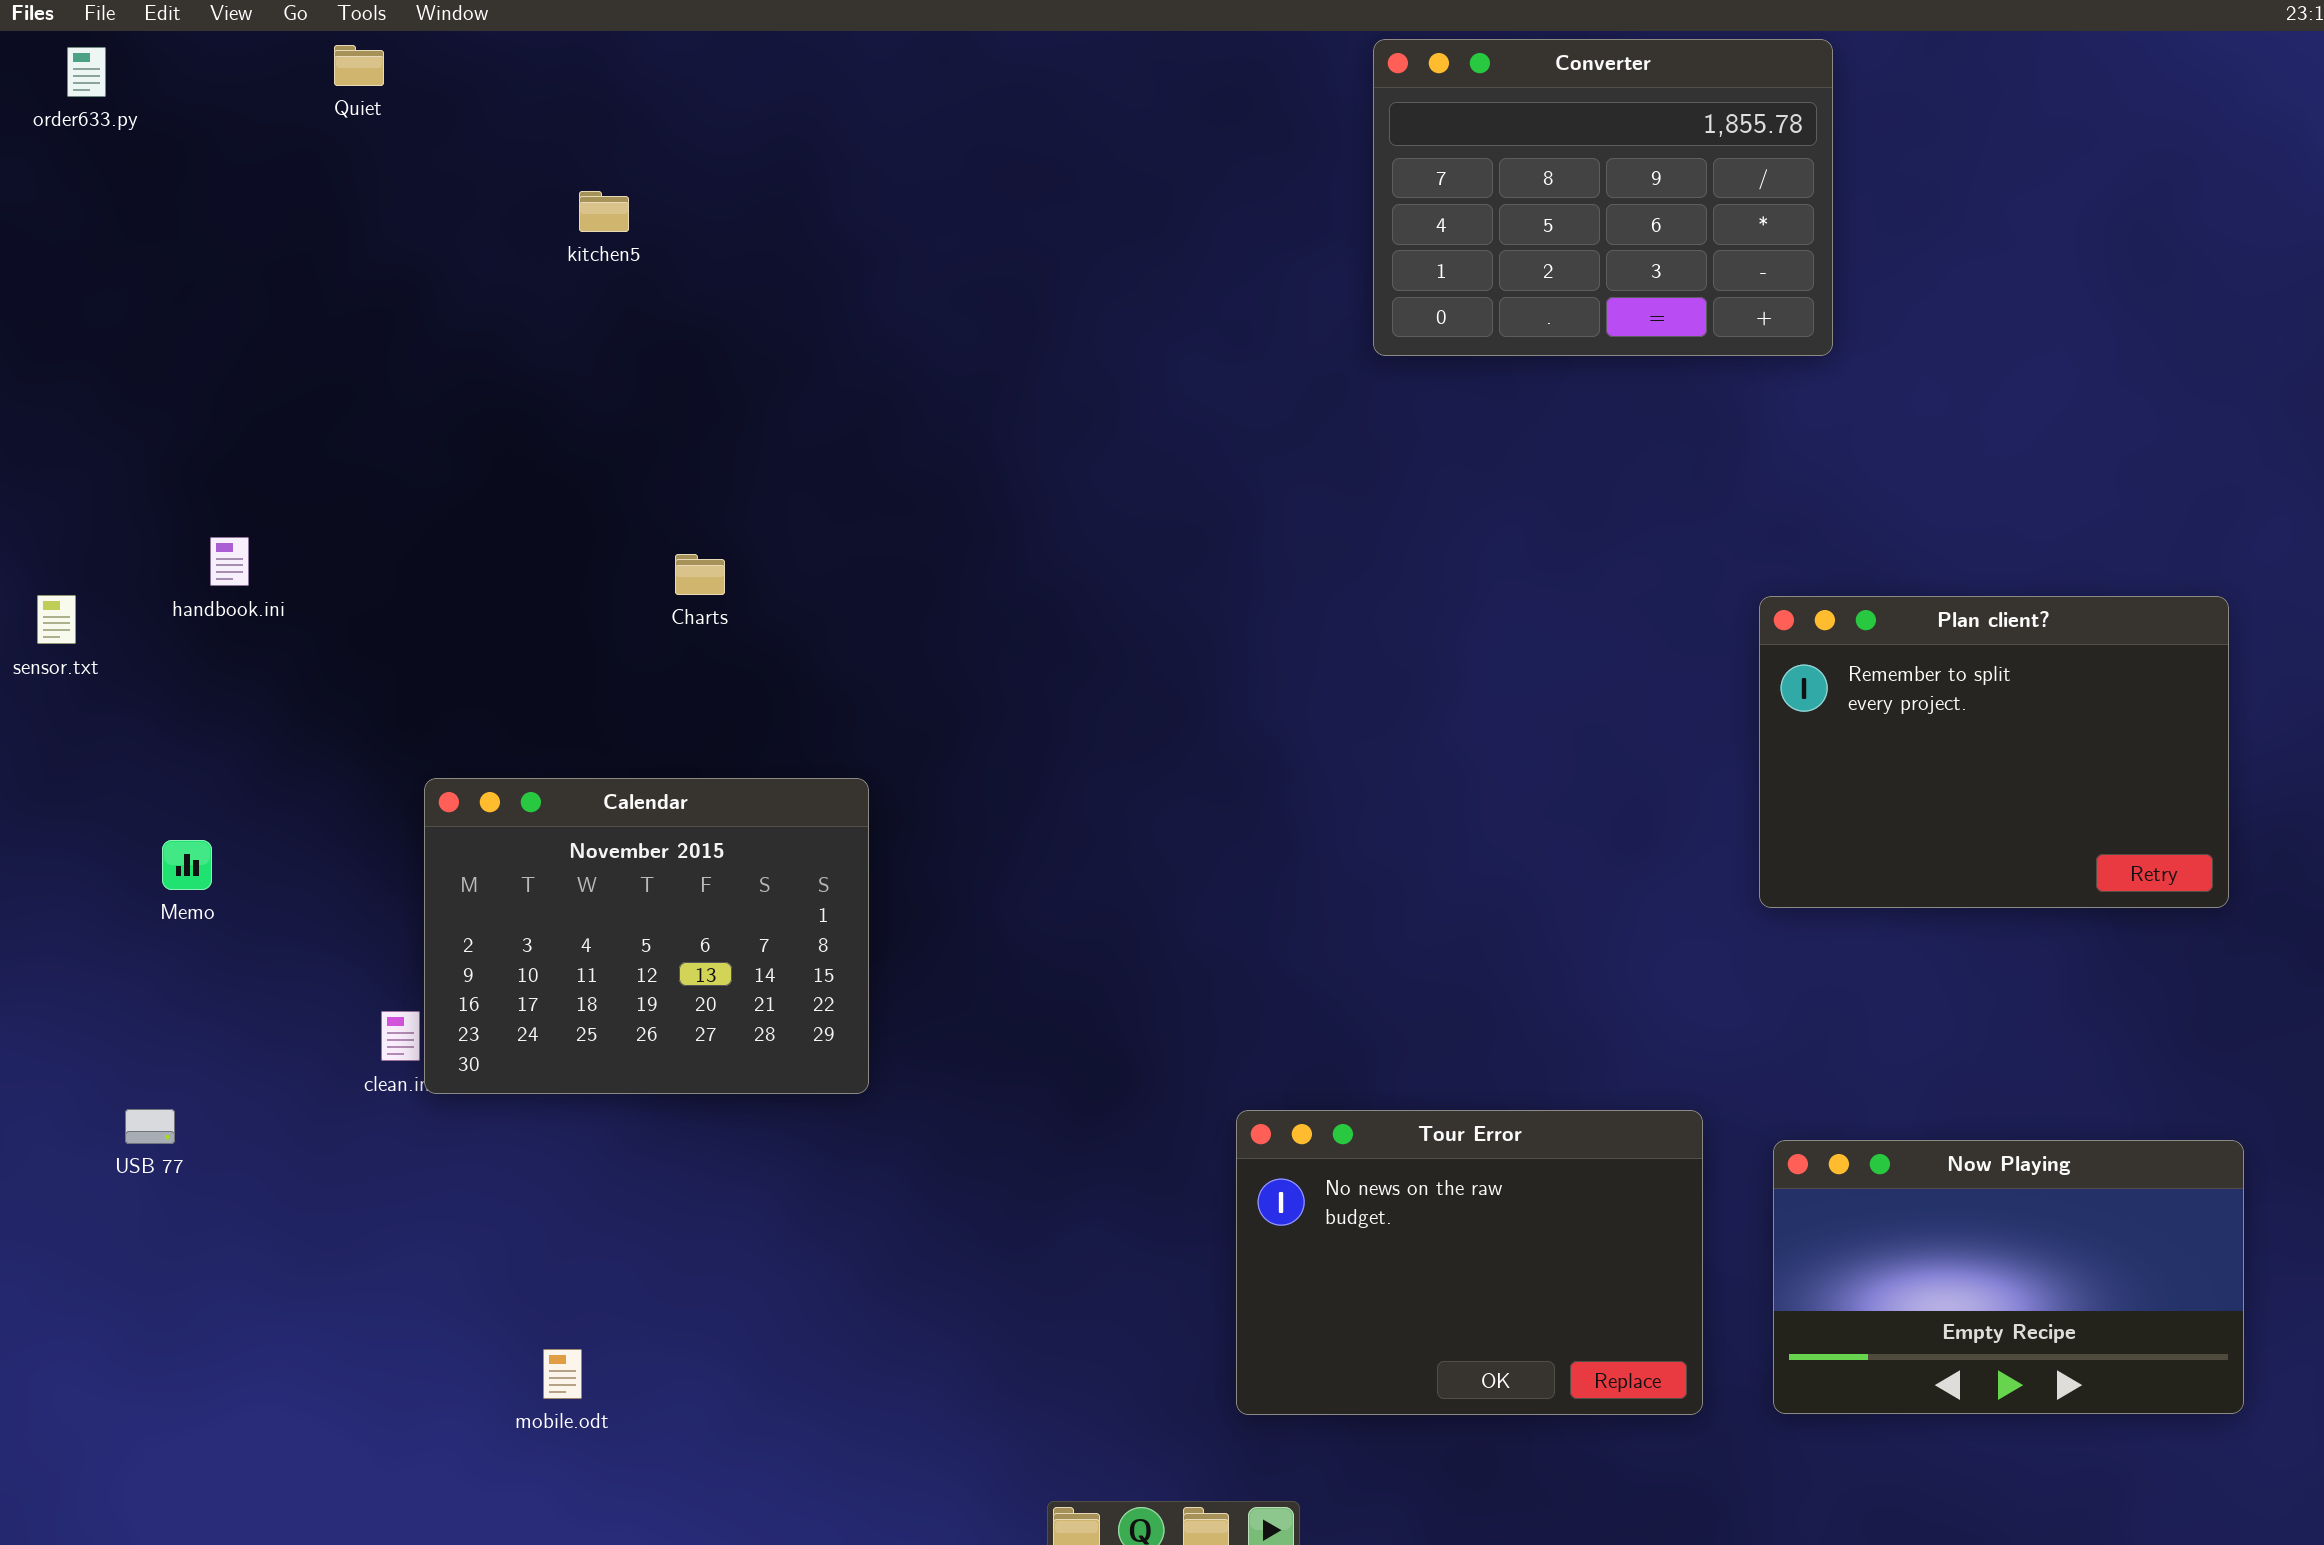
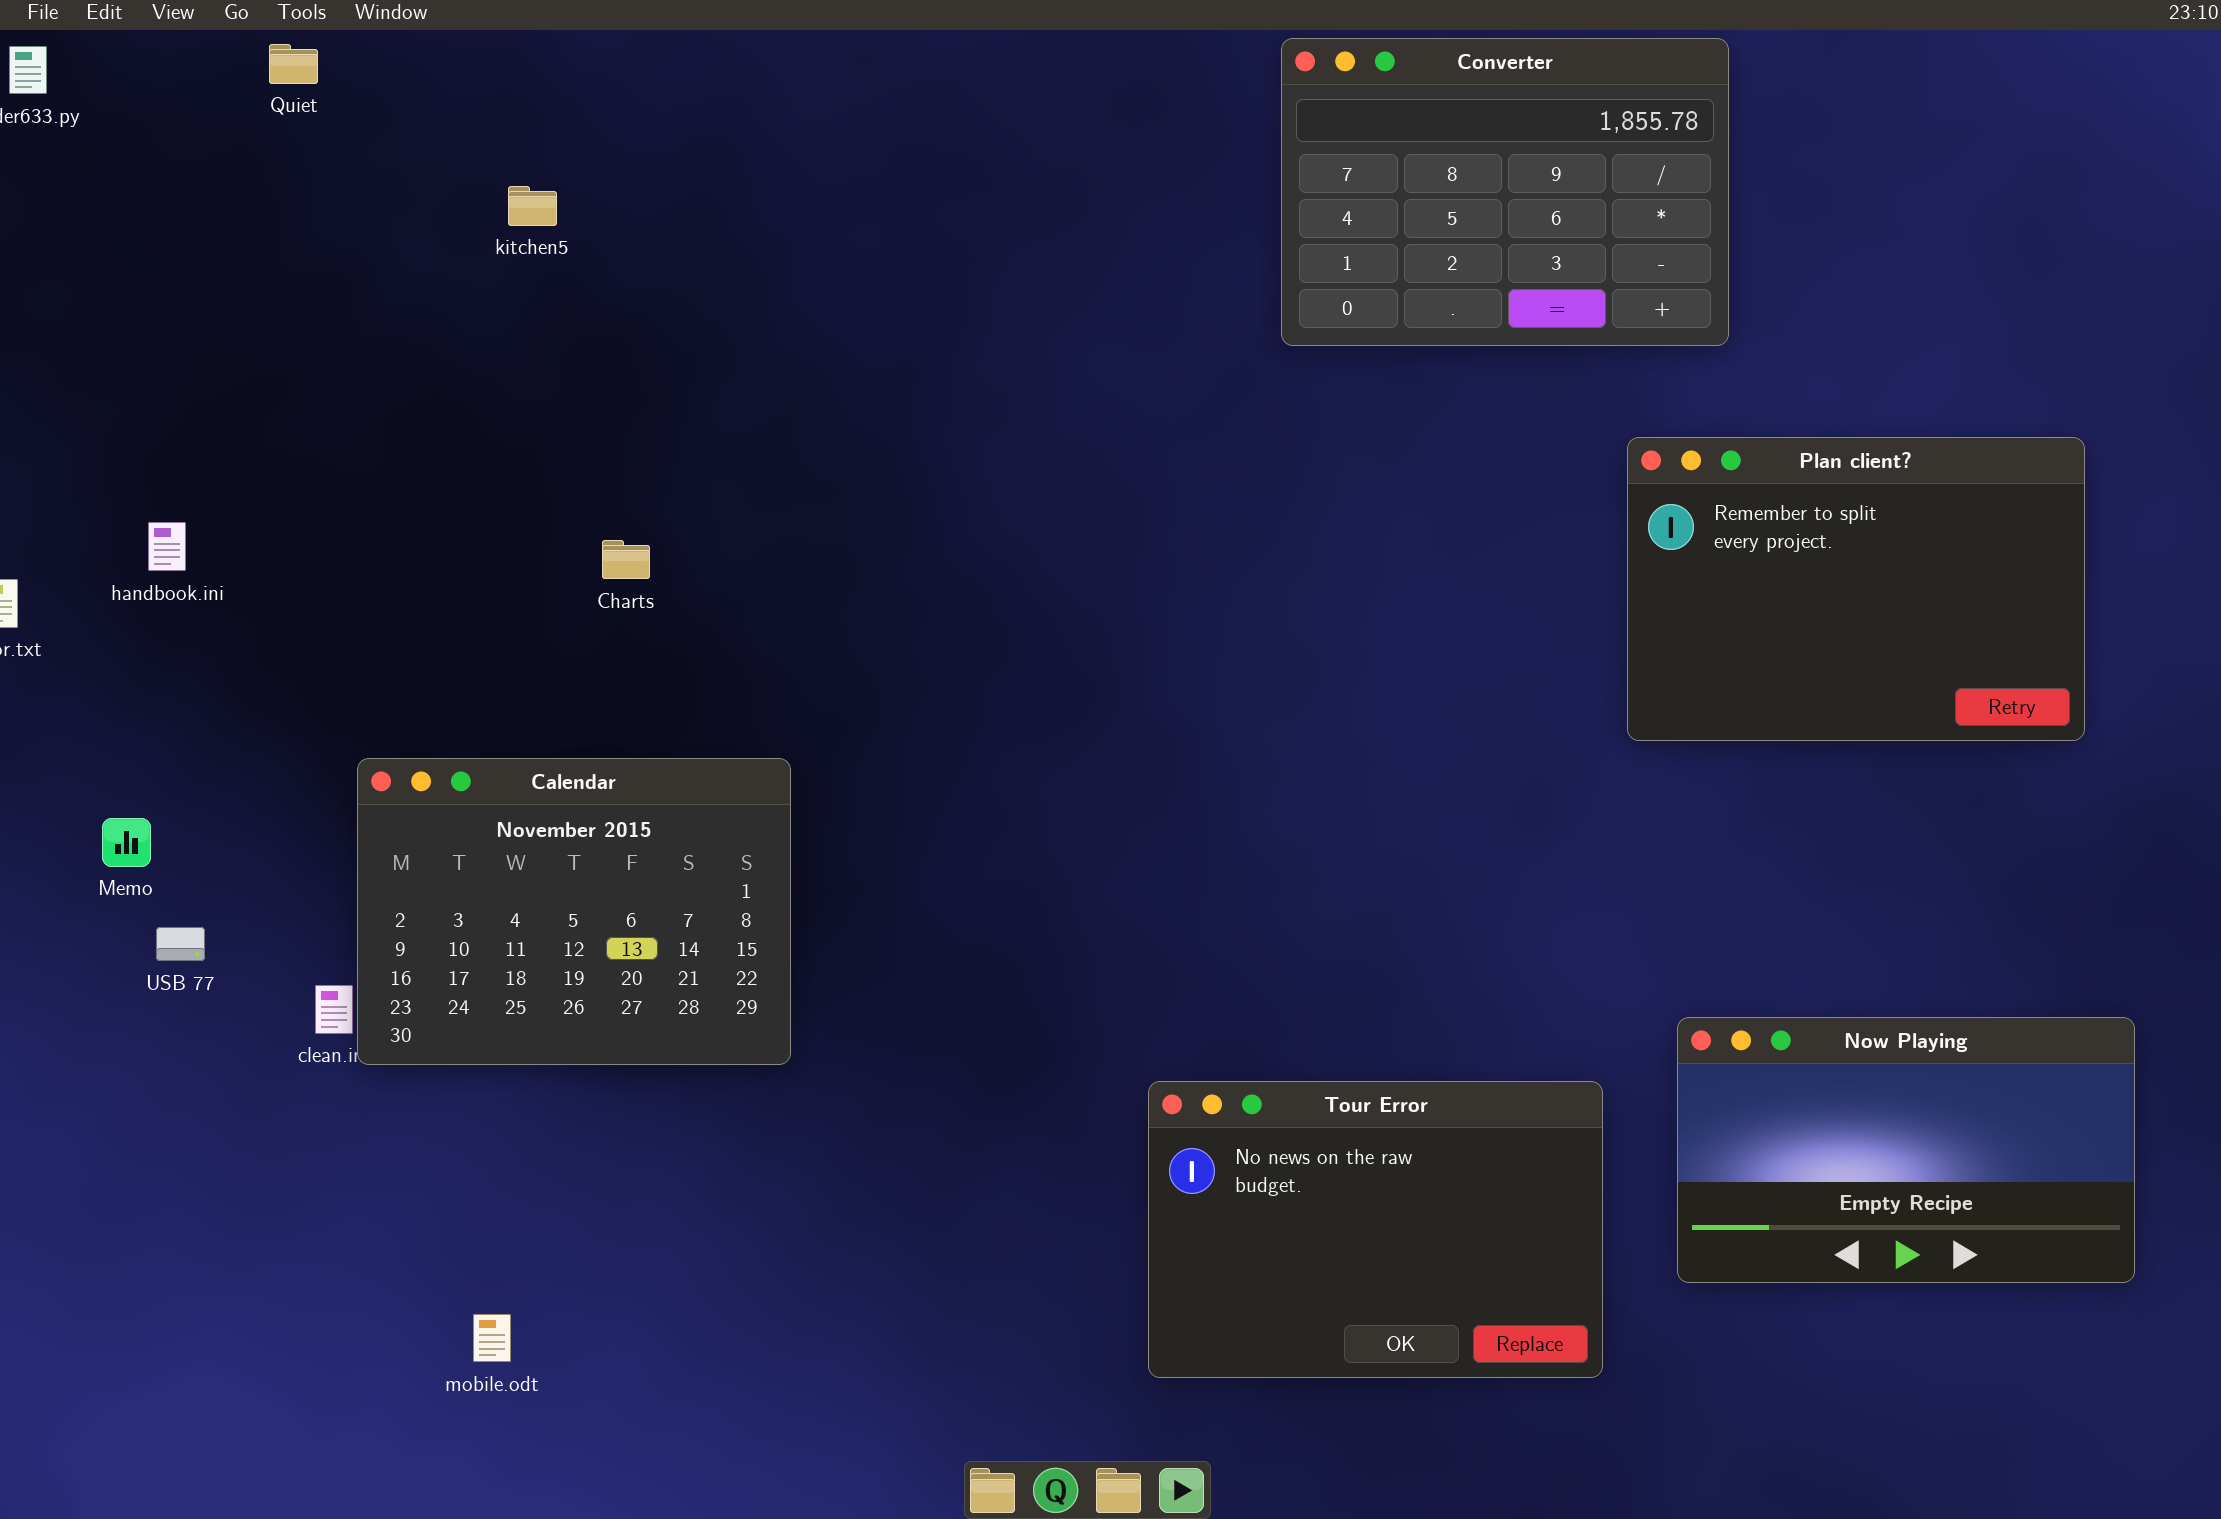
Plan client?: [1759,596,2229,908] -> [1627,437,2085,741], moved
USB 77: [125,1109,175,1144] -> [156,927,205,961], moved
Now Playing: [1773,1140,2244,1414] -> [1677,1017,2135,1283], moved

